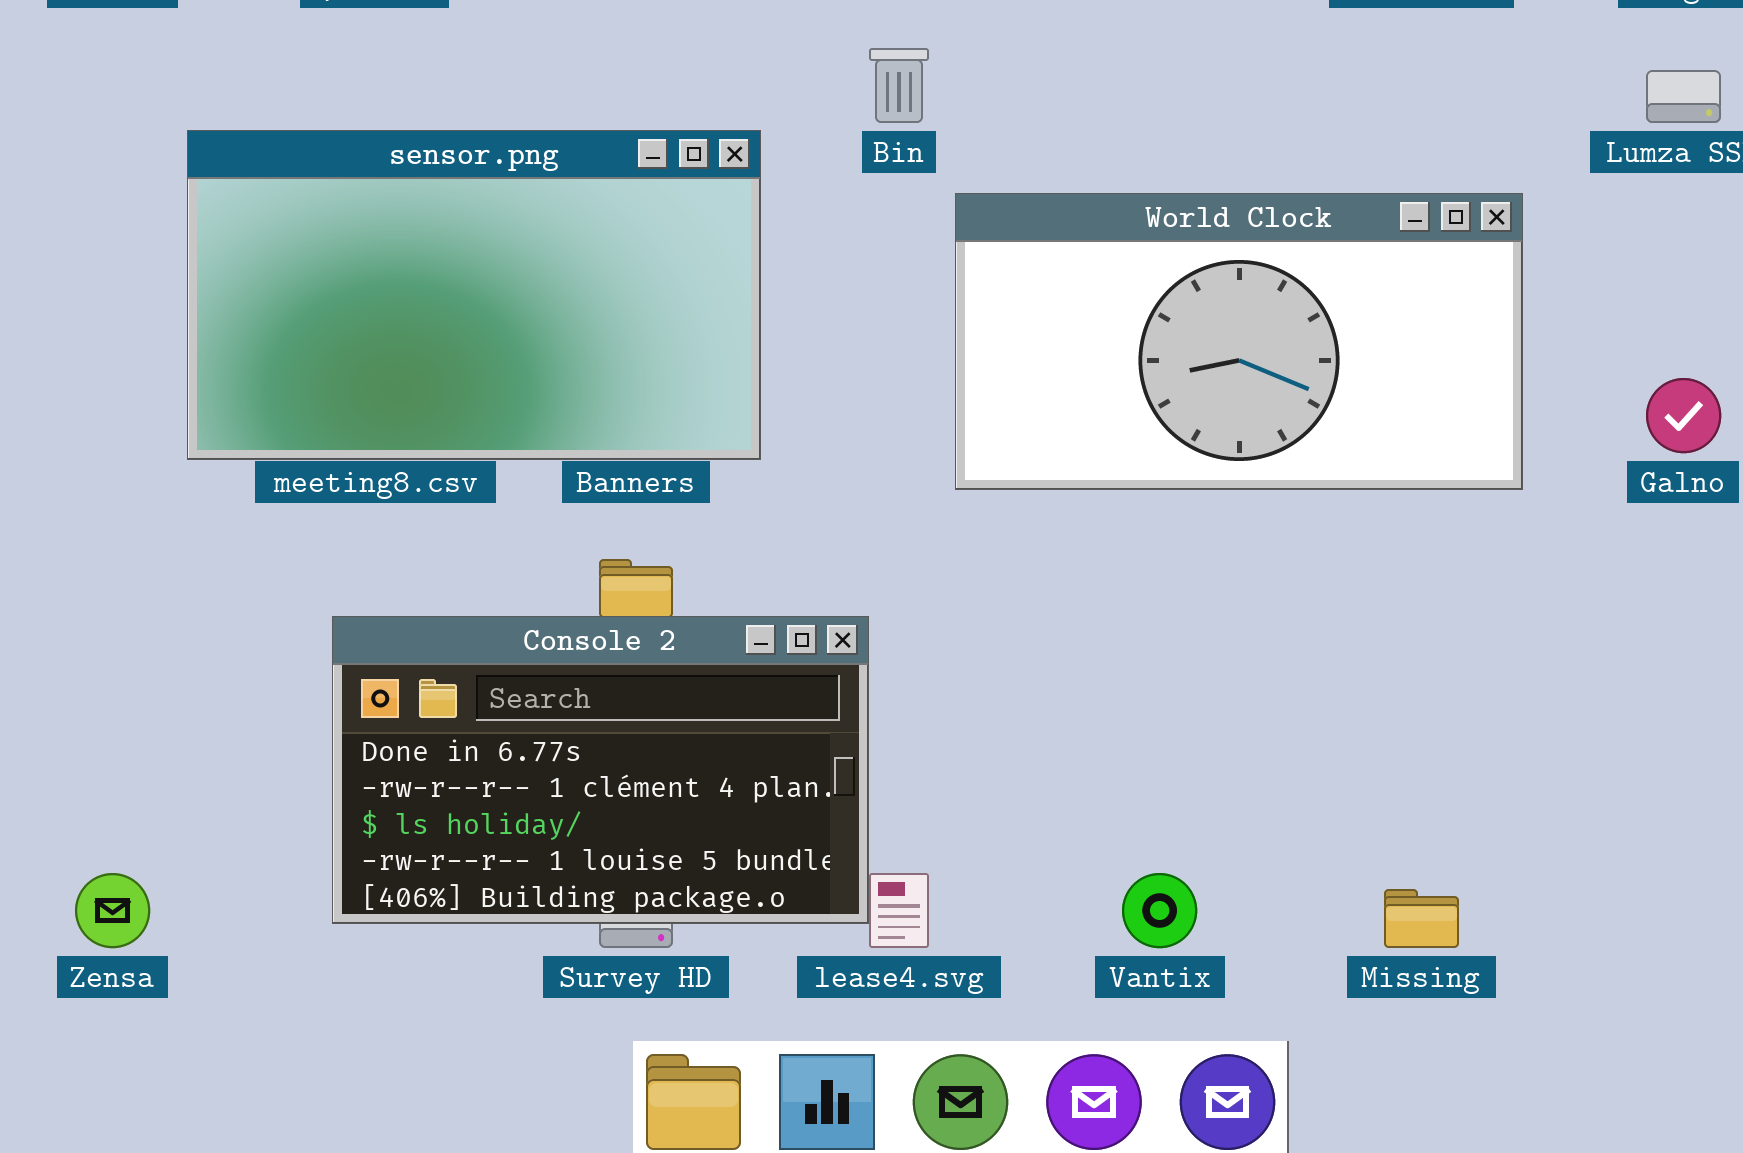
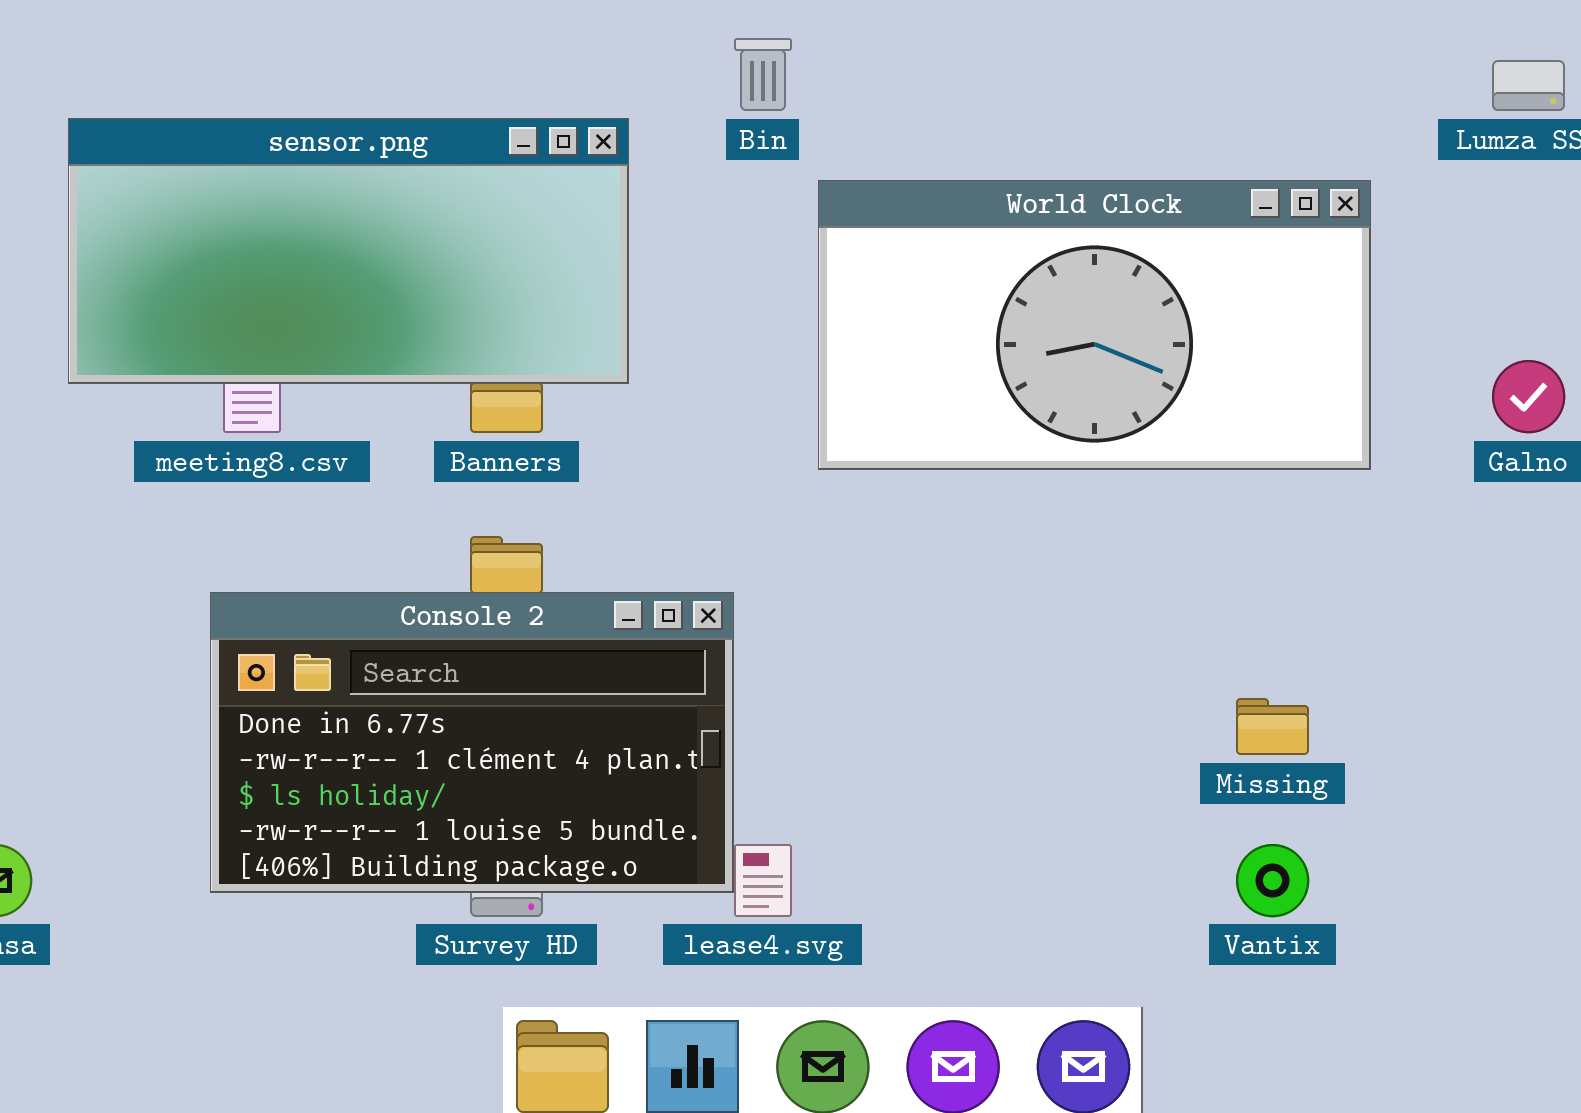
sensor.png: [187,130,761,460] -> [68,118,629,384], resized
Vantix: [1122,873,1197,948] -> [1236,844,1309,917], moved
Missing: [1384,889,1459,948] -> [1236,698,1309,755], moved

